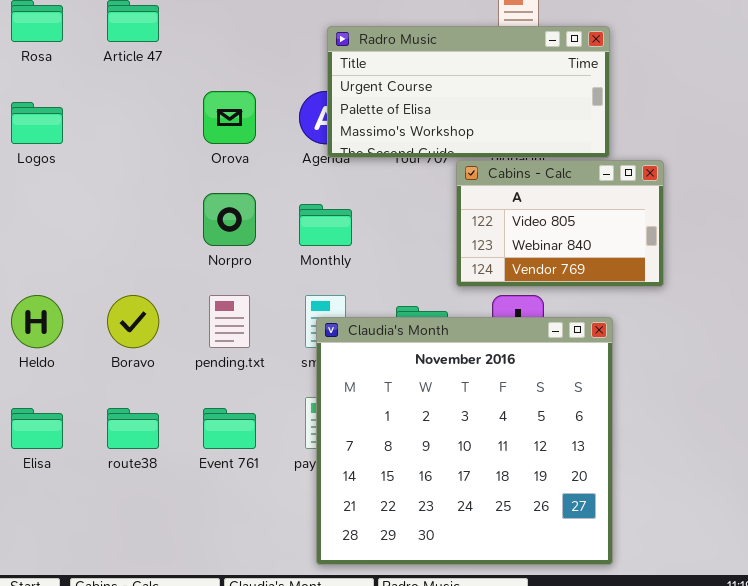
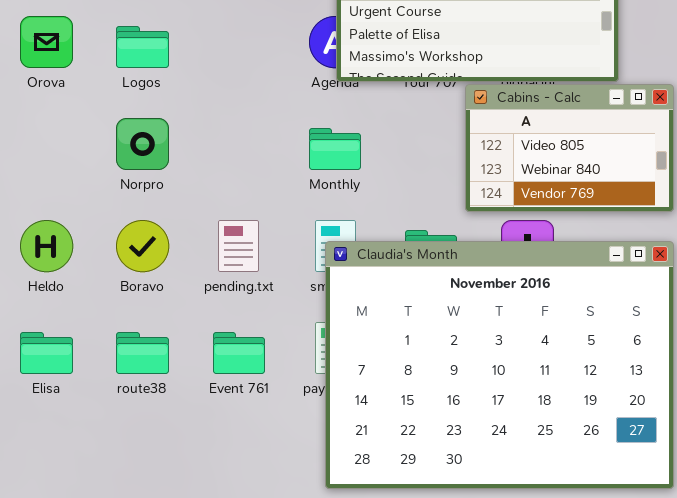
Orova: [203,91,256,144] -> [20,16,73,68], moved
Logos: [11,102,63,144] -> [116,26,169,68], moved
Norpro: [203,193,256,246] -> [116,118,169,170], moved
Claudia's Month: [316,317,613,565] -> [325,241,674,489], resized

